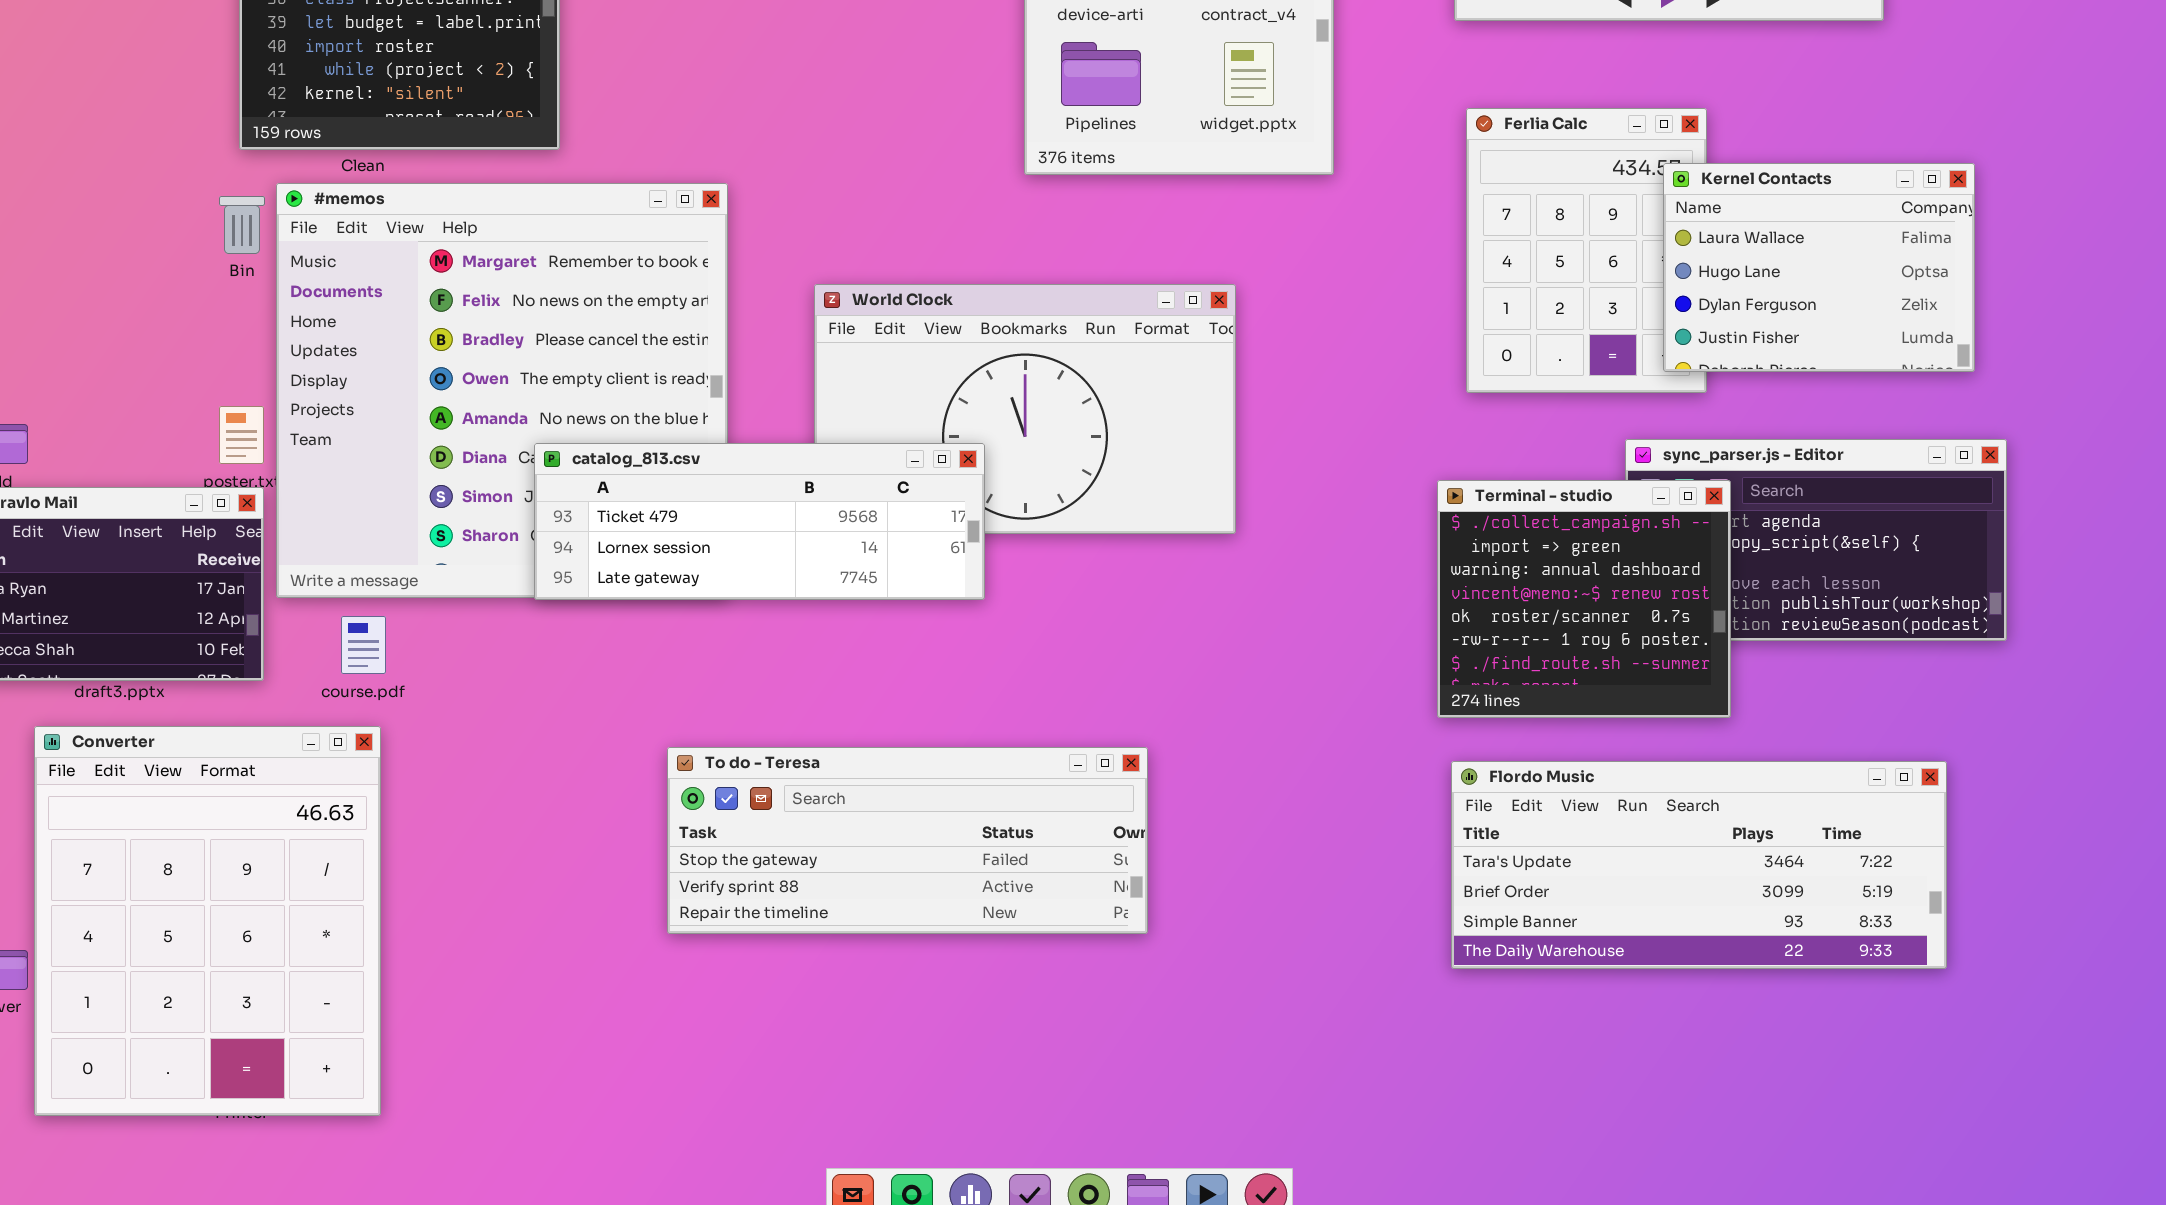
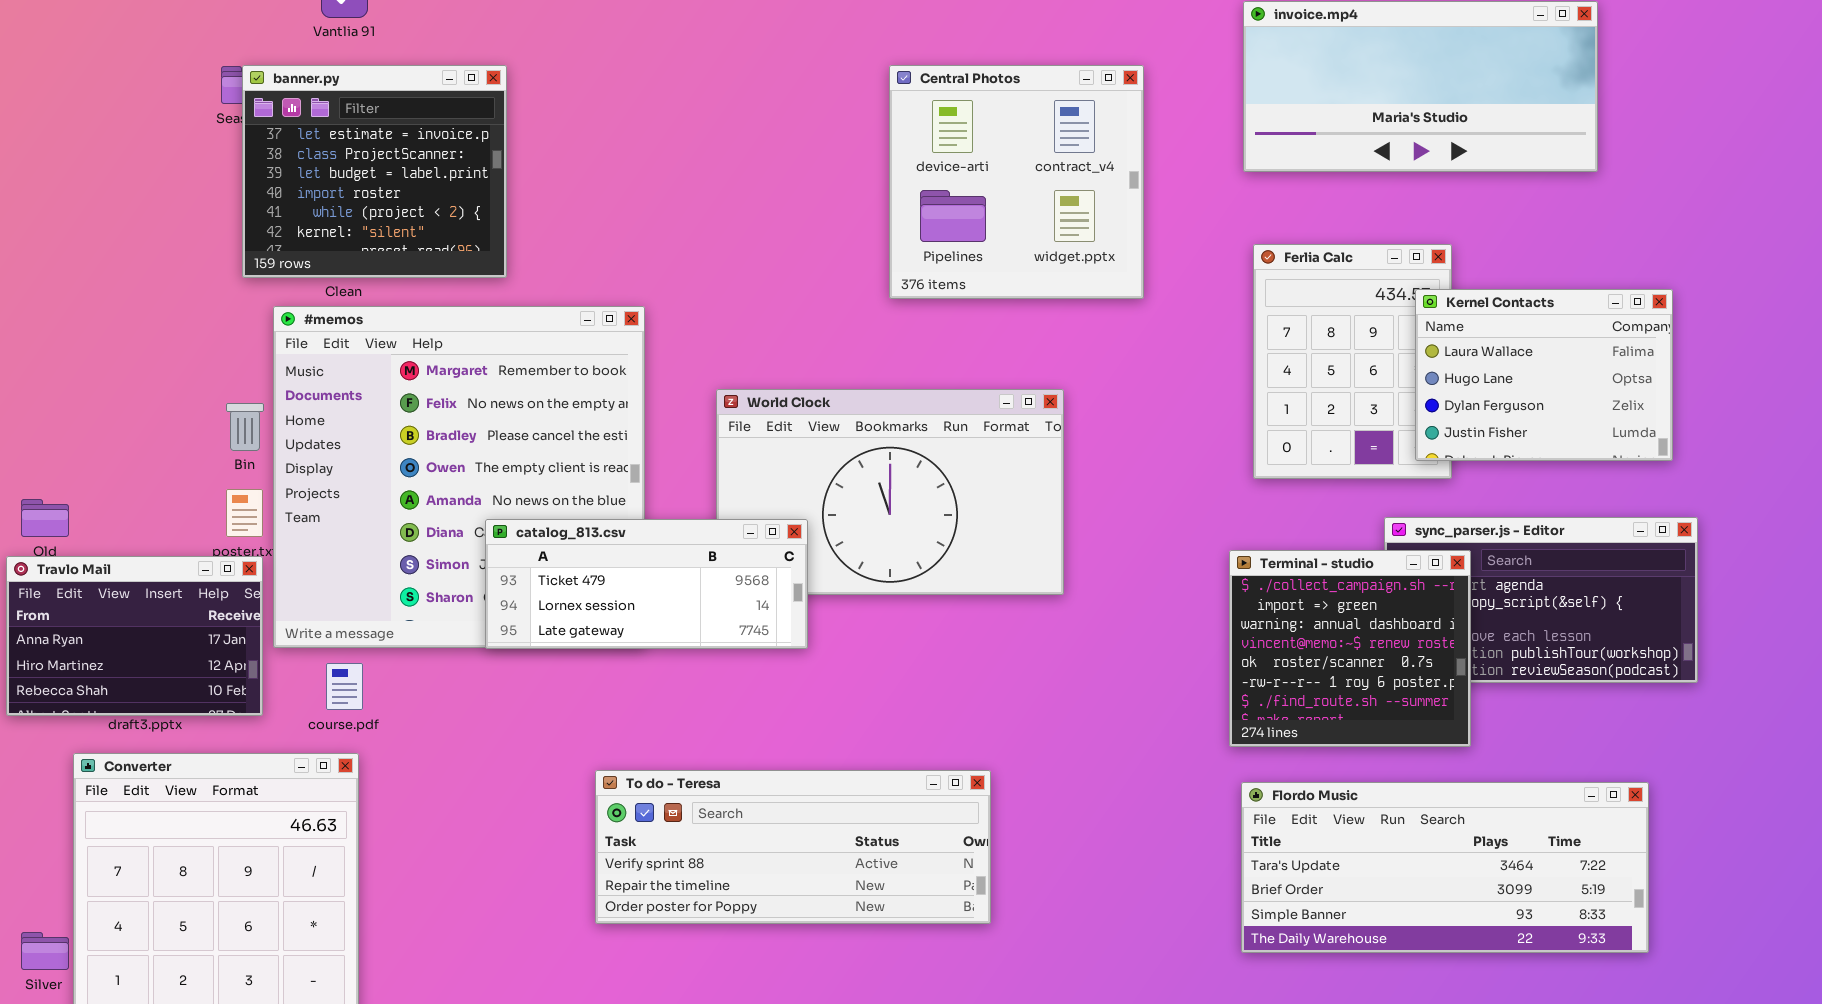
Bin: [219,196,265,254] -> [226,403,264,451], moved
catalog_813.csv: [534,443,985,600] -> [485,519,808,649], resized
To do - Teresa: [667,747,1148,934] -> [595,770,991,924], scrolled down 1 row

